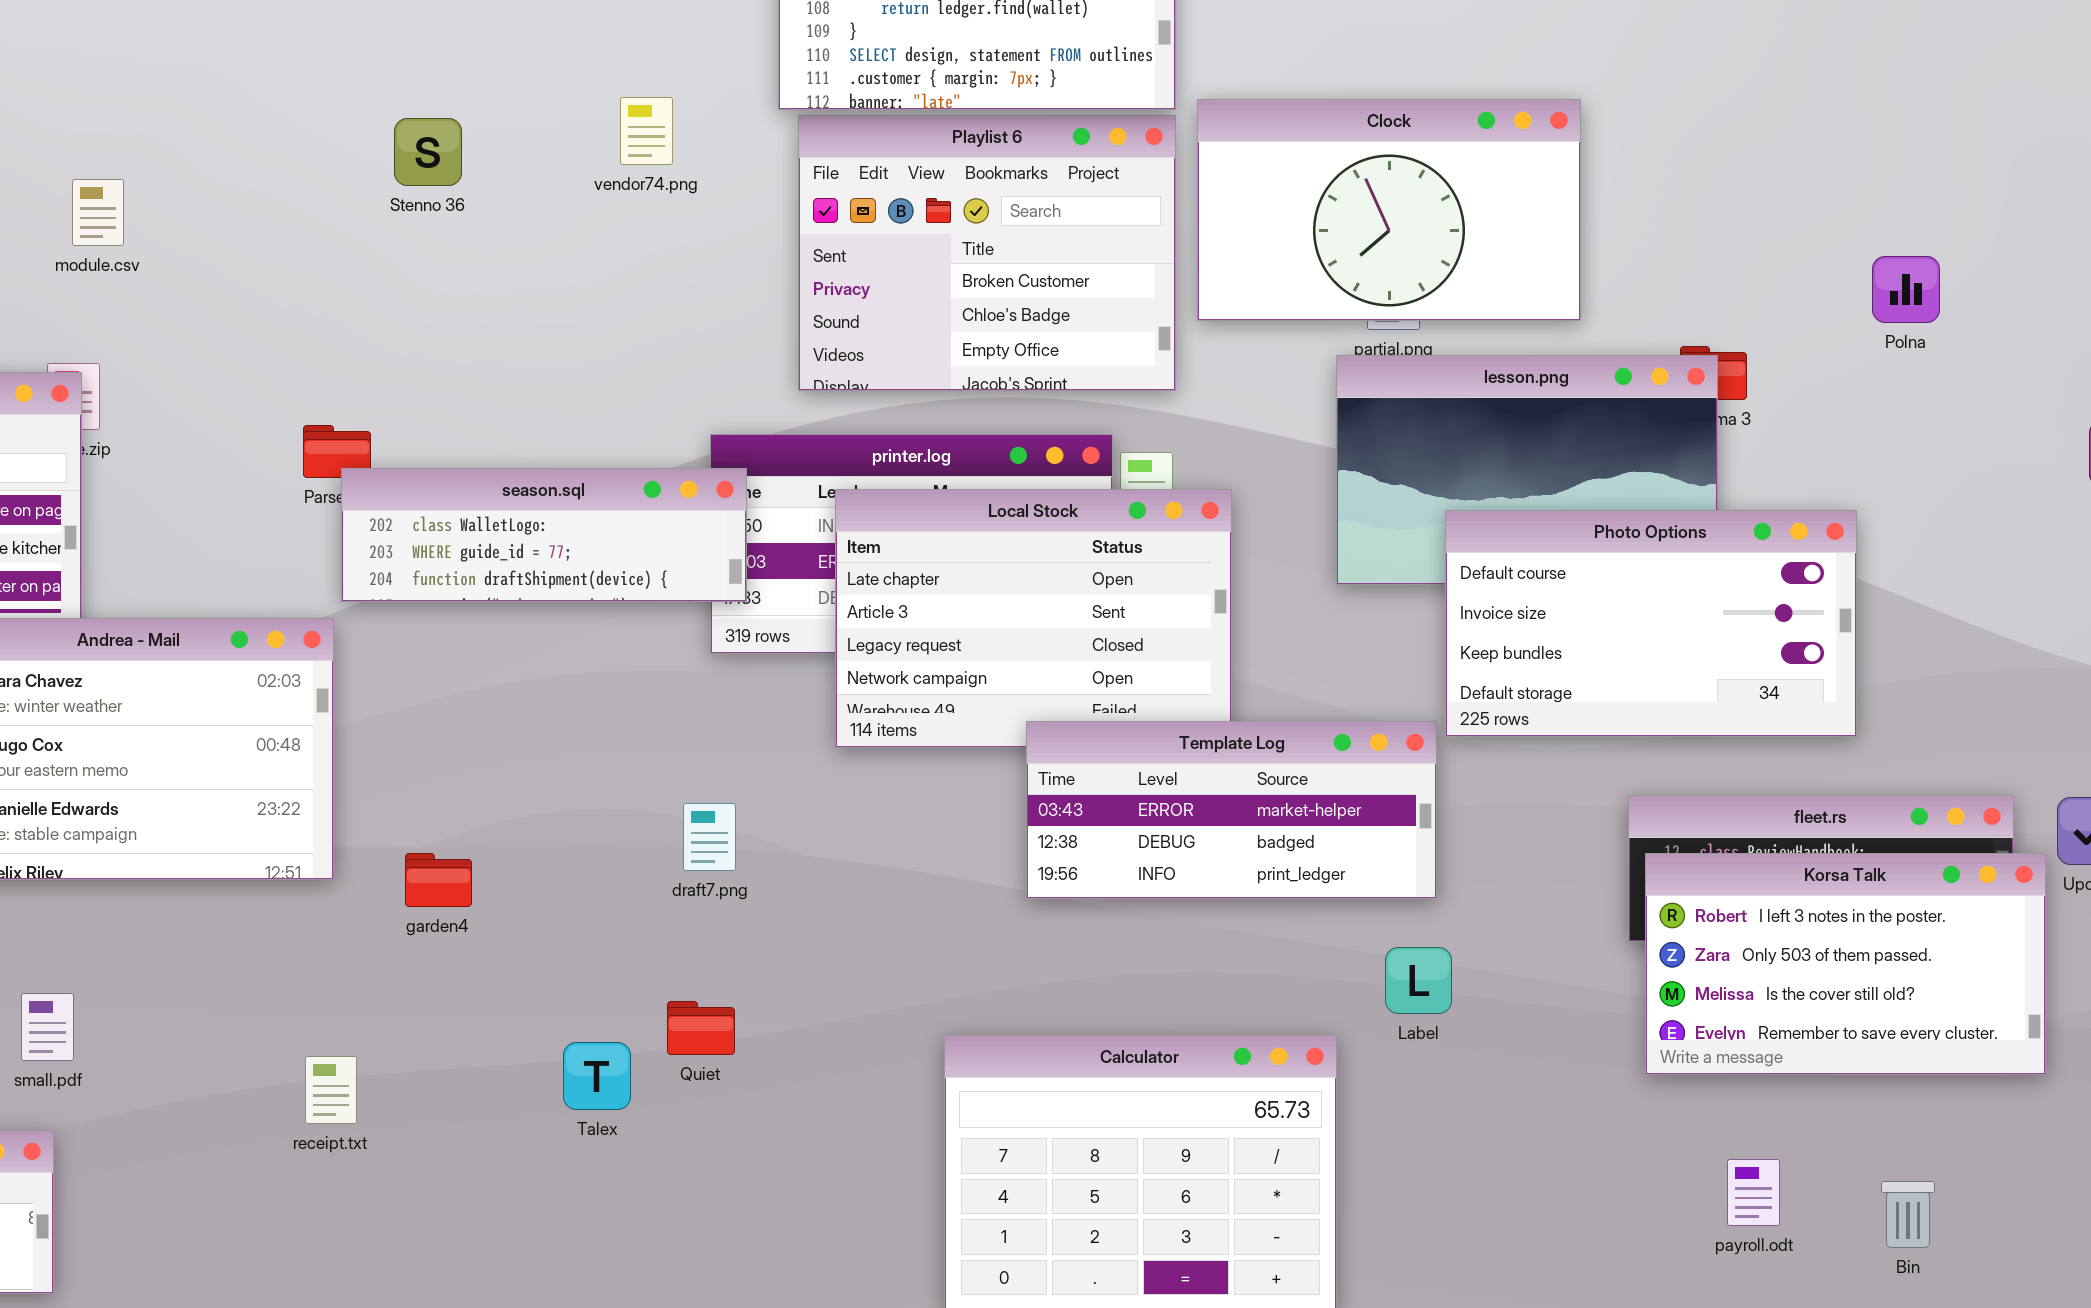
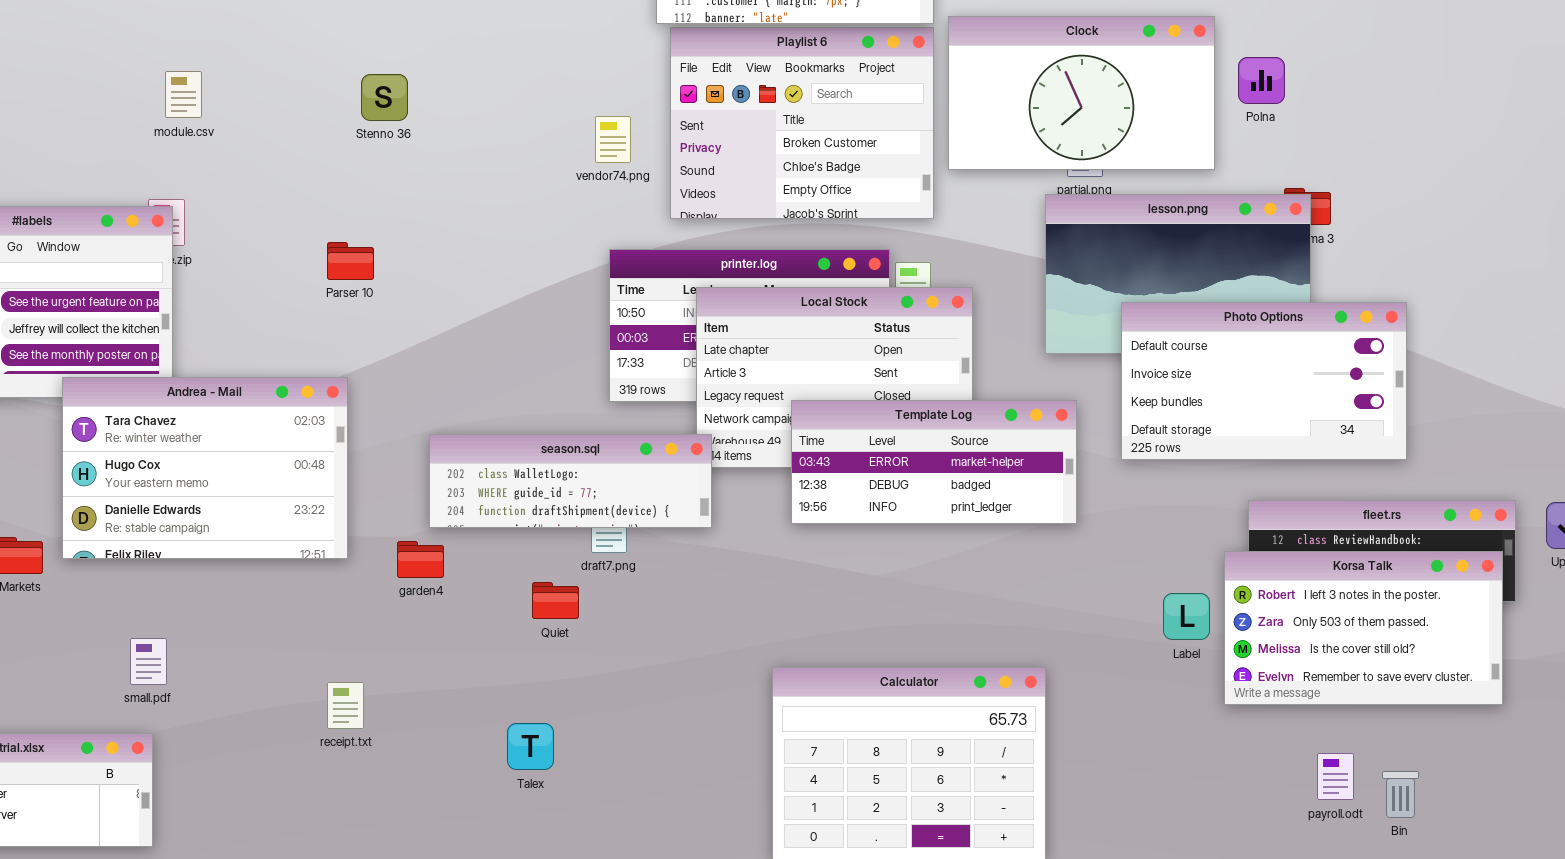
vendor74.png: [620,97,673,165] -> [595,116,631,163], moved
Stenno 36: [394,118,462,186] -> [361,74,408,121], moved
Polna: [1872,256,1940,323] -> [1238,57,1285,104], moved
season.sql: [341,468,747,602] -> [429,434,712,528], moved
Template Log: [1026,721,1437,899] -> [791,400,1077,524], moved
Korsa Talk: [1645,853,2046,1075] -> [1224,551,1503,705], moved
Label: [1385,947,1452,1014] -> [1163,593,1210,640], moved
Quiet: [667,1001,735,1055] -> [532,582,579,619], moved
Talex: [563,1042,631,1110] -> [507,723,554,770], moved
Bin: [1881,1181,1935,1248] -> [1382,771,1419,818], moved

